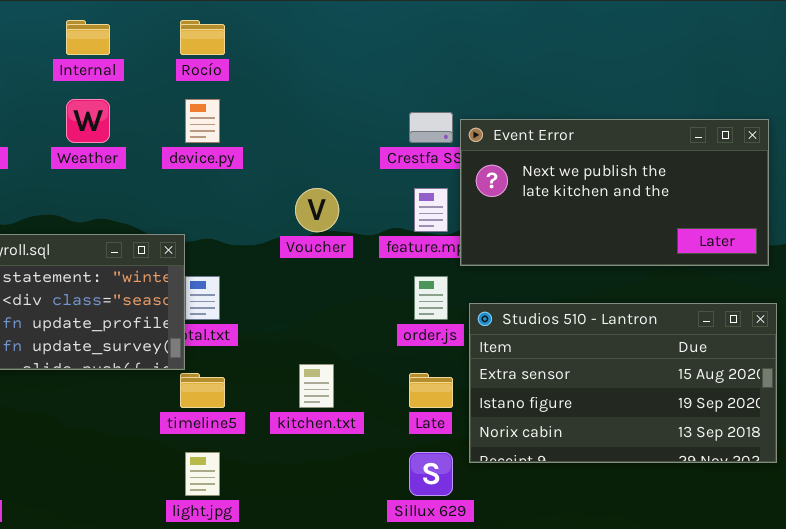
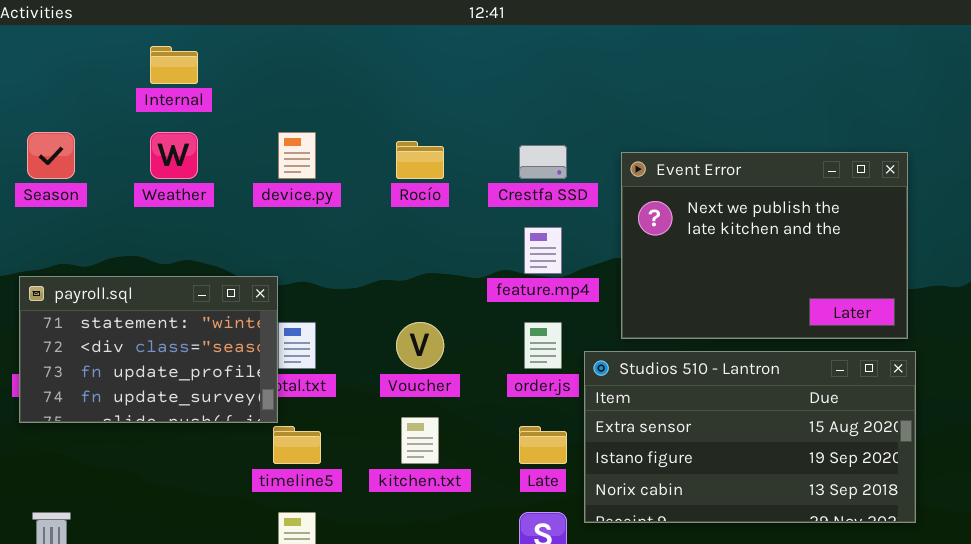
Rocío: [180,20,225,55] -> [396,141,444,179], moved
Event Error: [460,119,769,266] -> [621,152,908,339], resized
Voucher: [295,188,339,232] -> [396,322,444,369], moved

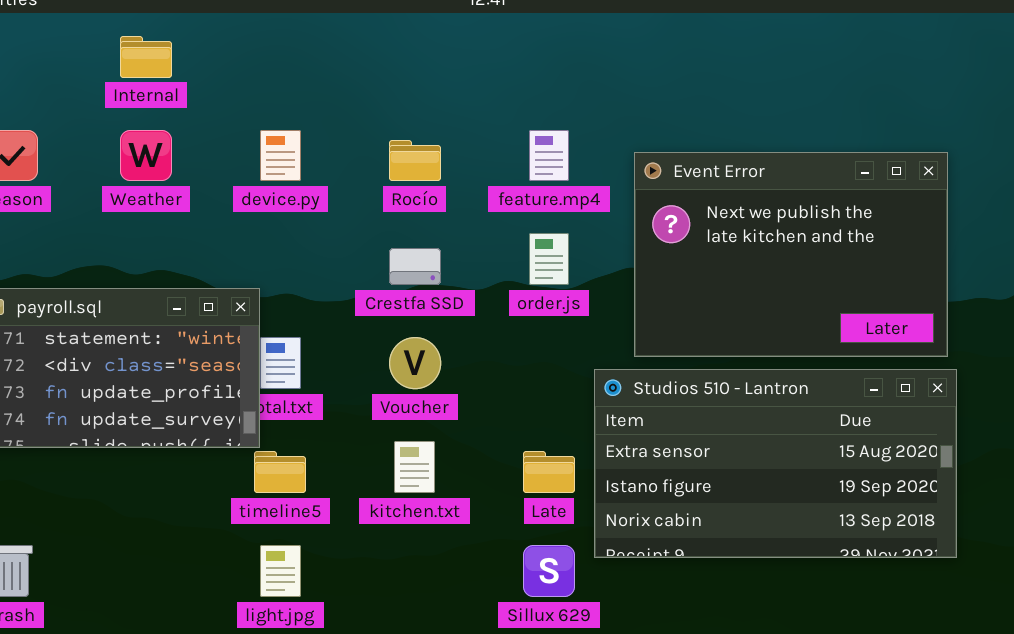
Crestfa SSD: [519,145,567,179] -> [389,248,441,285], moved
feature.mp4: [524,227,562,274] -> [529,130,569,181], moved
order.js: [524,322,562,369] -> [529,233,569,285], moved

